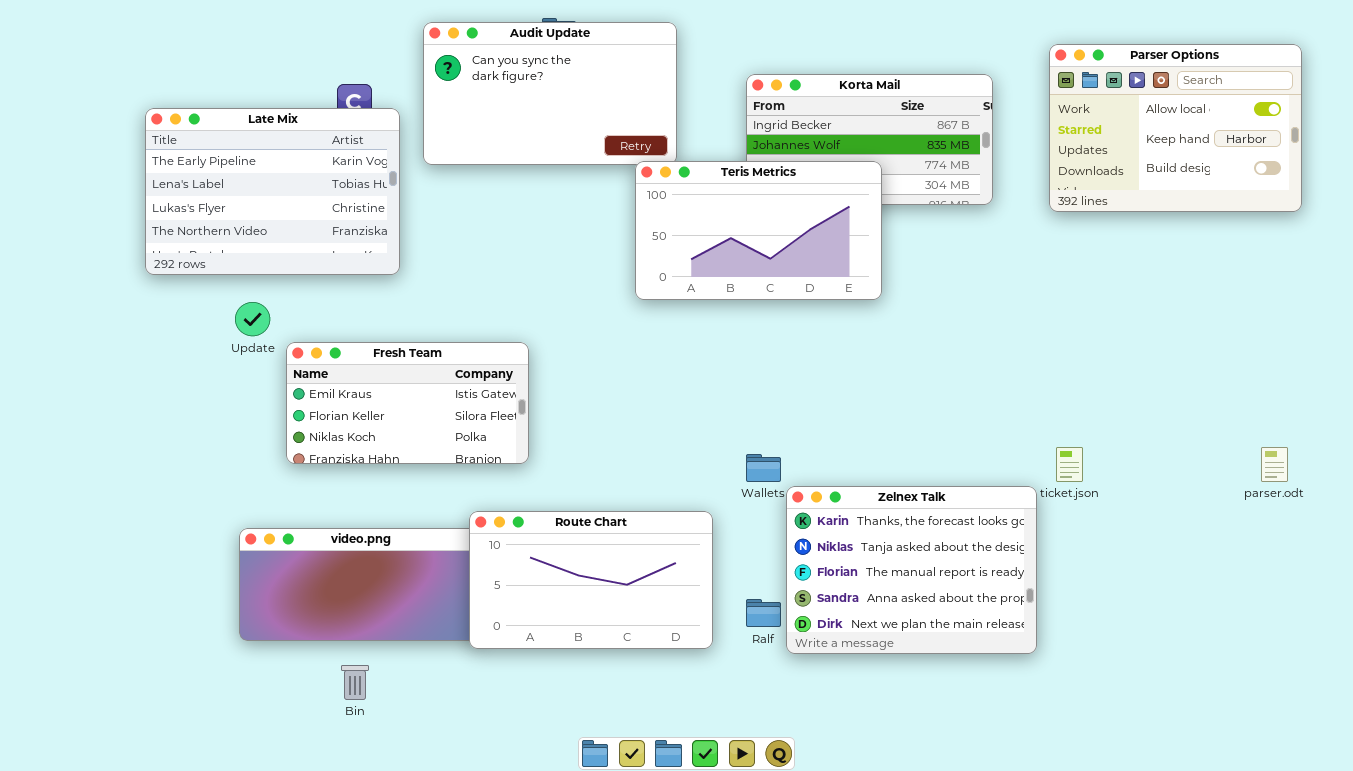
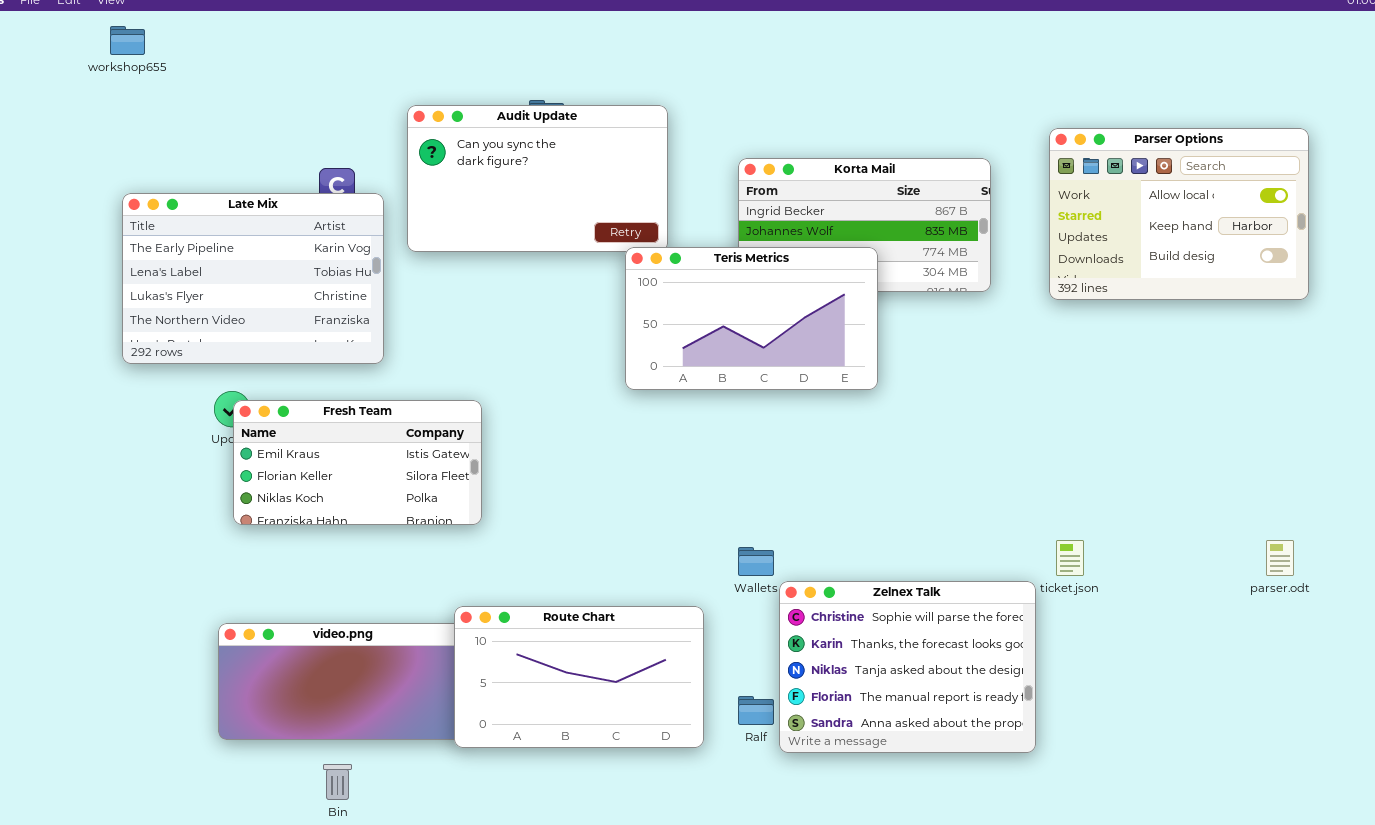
Fresh Team: [286,342,529,464] -> [233,400,482,525], moved
Zelnex Talk: [786,486,1037,654] -> [779,581,1036,753], scrolled up 1 row

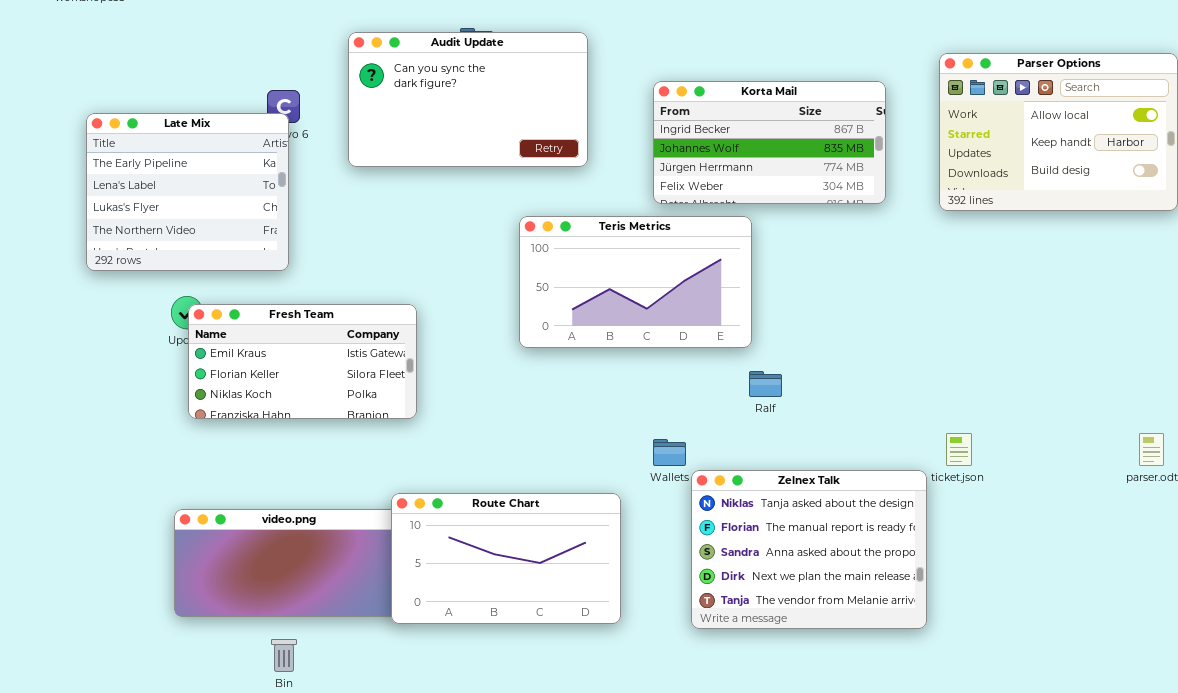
Late Mix: [122,193,384,364] -> [86,113,289,271], resized
Teris Metrics: [625,247,878,390] -> [519,216,752,348], moved
Zelnex Talk: [779,581,1036,753] -> [691,470,927,629], scrolled down 2 rows
Ralf: [738,696,774,725] -> [749,371,782,397], moved

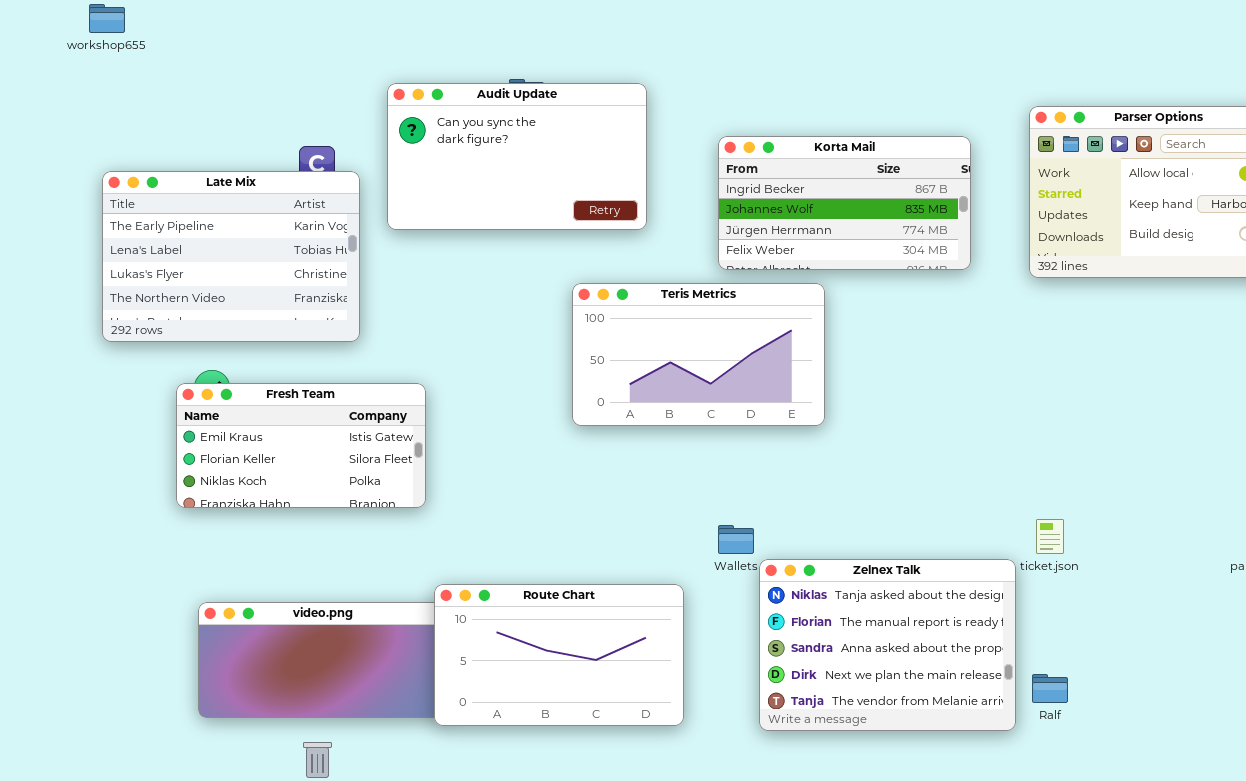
Late Mix: [86,113,289,271] -> [102,171,360,342], resized
Fresh Team: [188,304,417,419] -> [176,383,426,508], moved
Ralf: [749,371,782,397] -> [1032,674,1068,703], moved

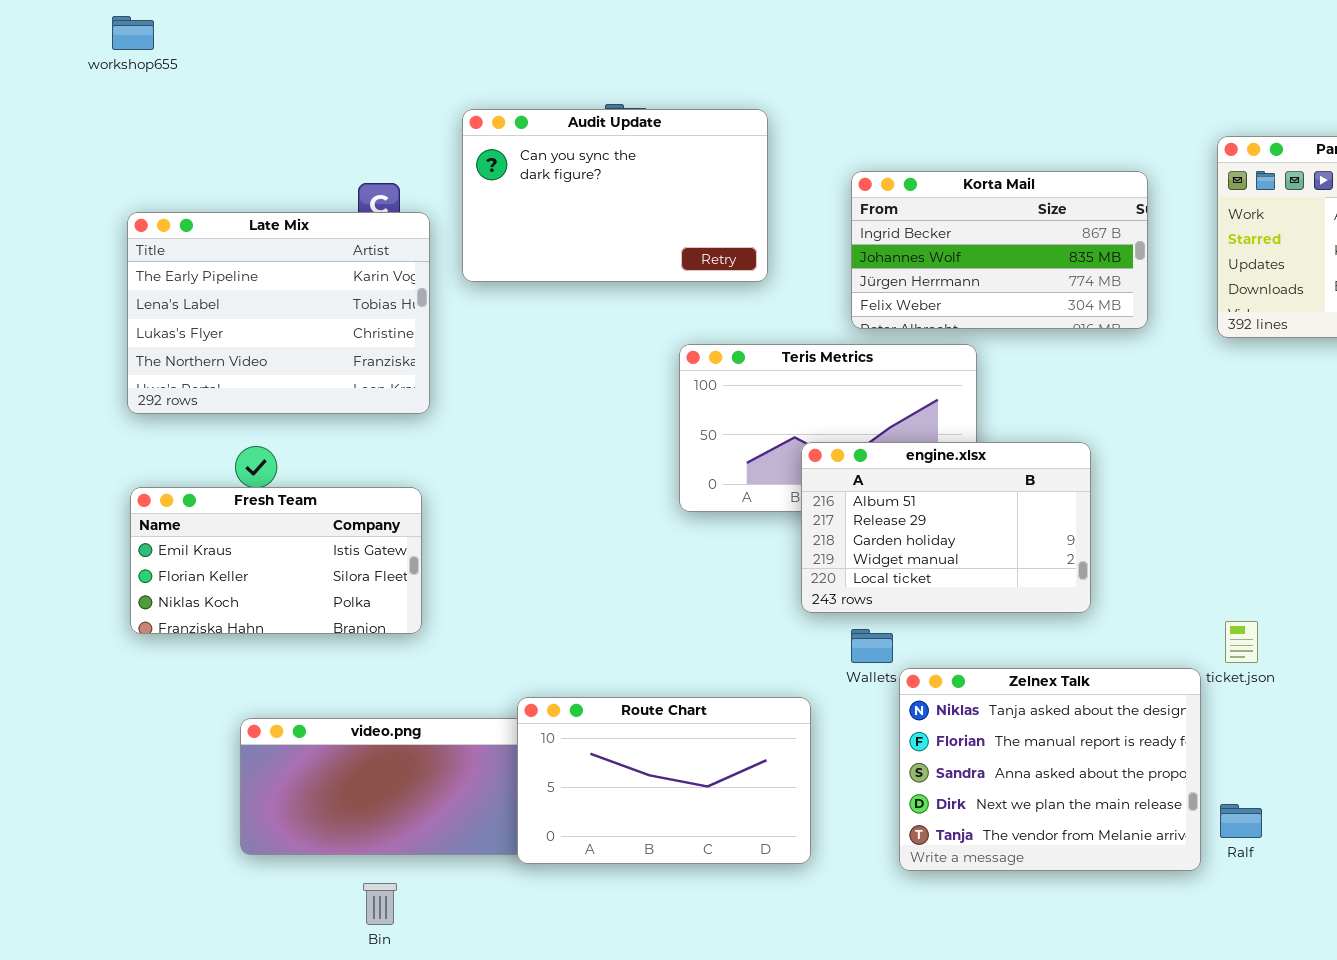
engine.xlsx: none -> [801,442,1091,613], opened
Fresh Team: [176,383,426,508] -> [130,487,422,634], moved

